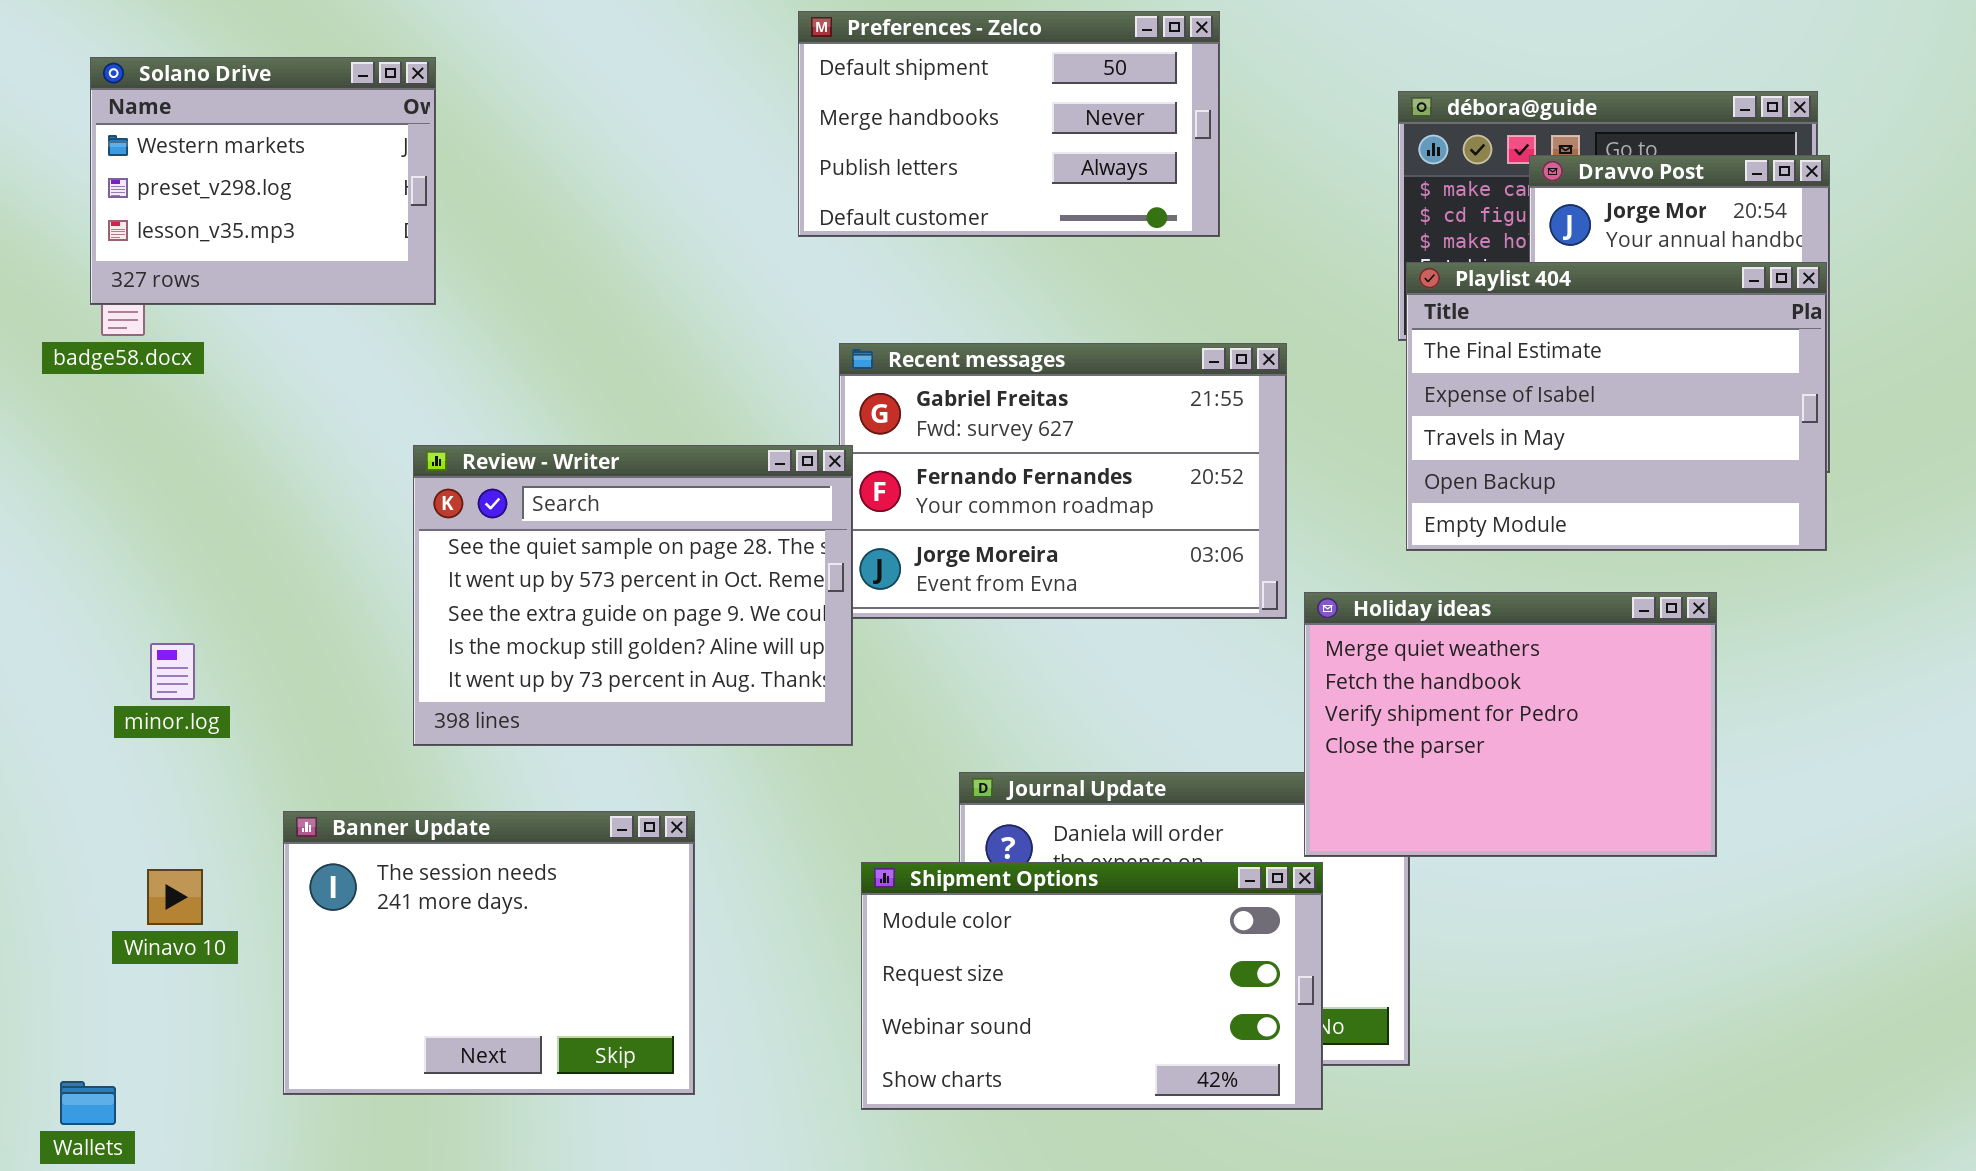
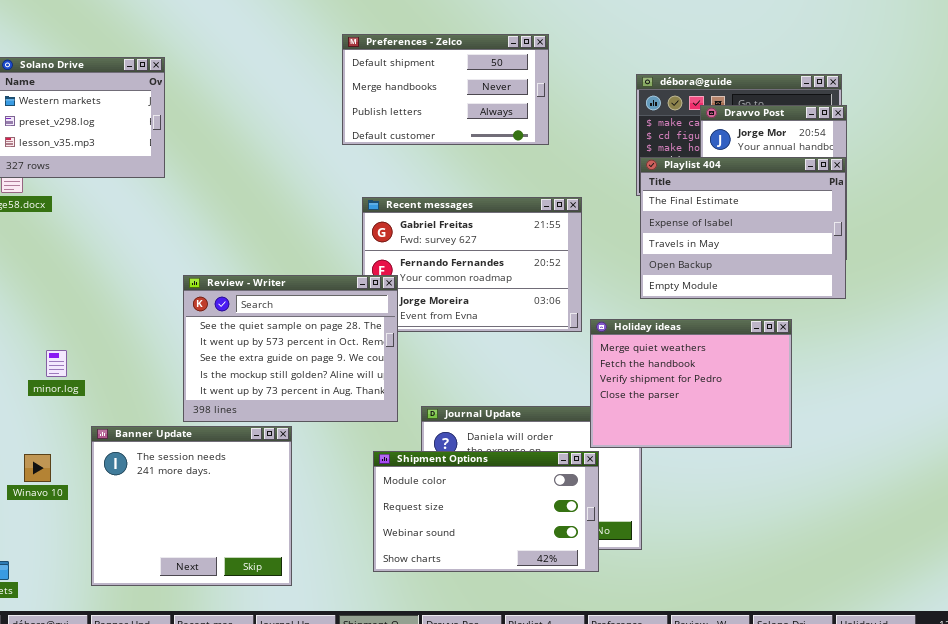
Review - Writer: [413,445,853,746] -> [183,275,398,422], moved
minor.log: [150,643,195,700] -> [46,350,67,377], moved
Banner Update: [283,811,695,1095] -> [91,426,292,586], resized

